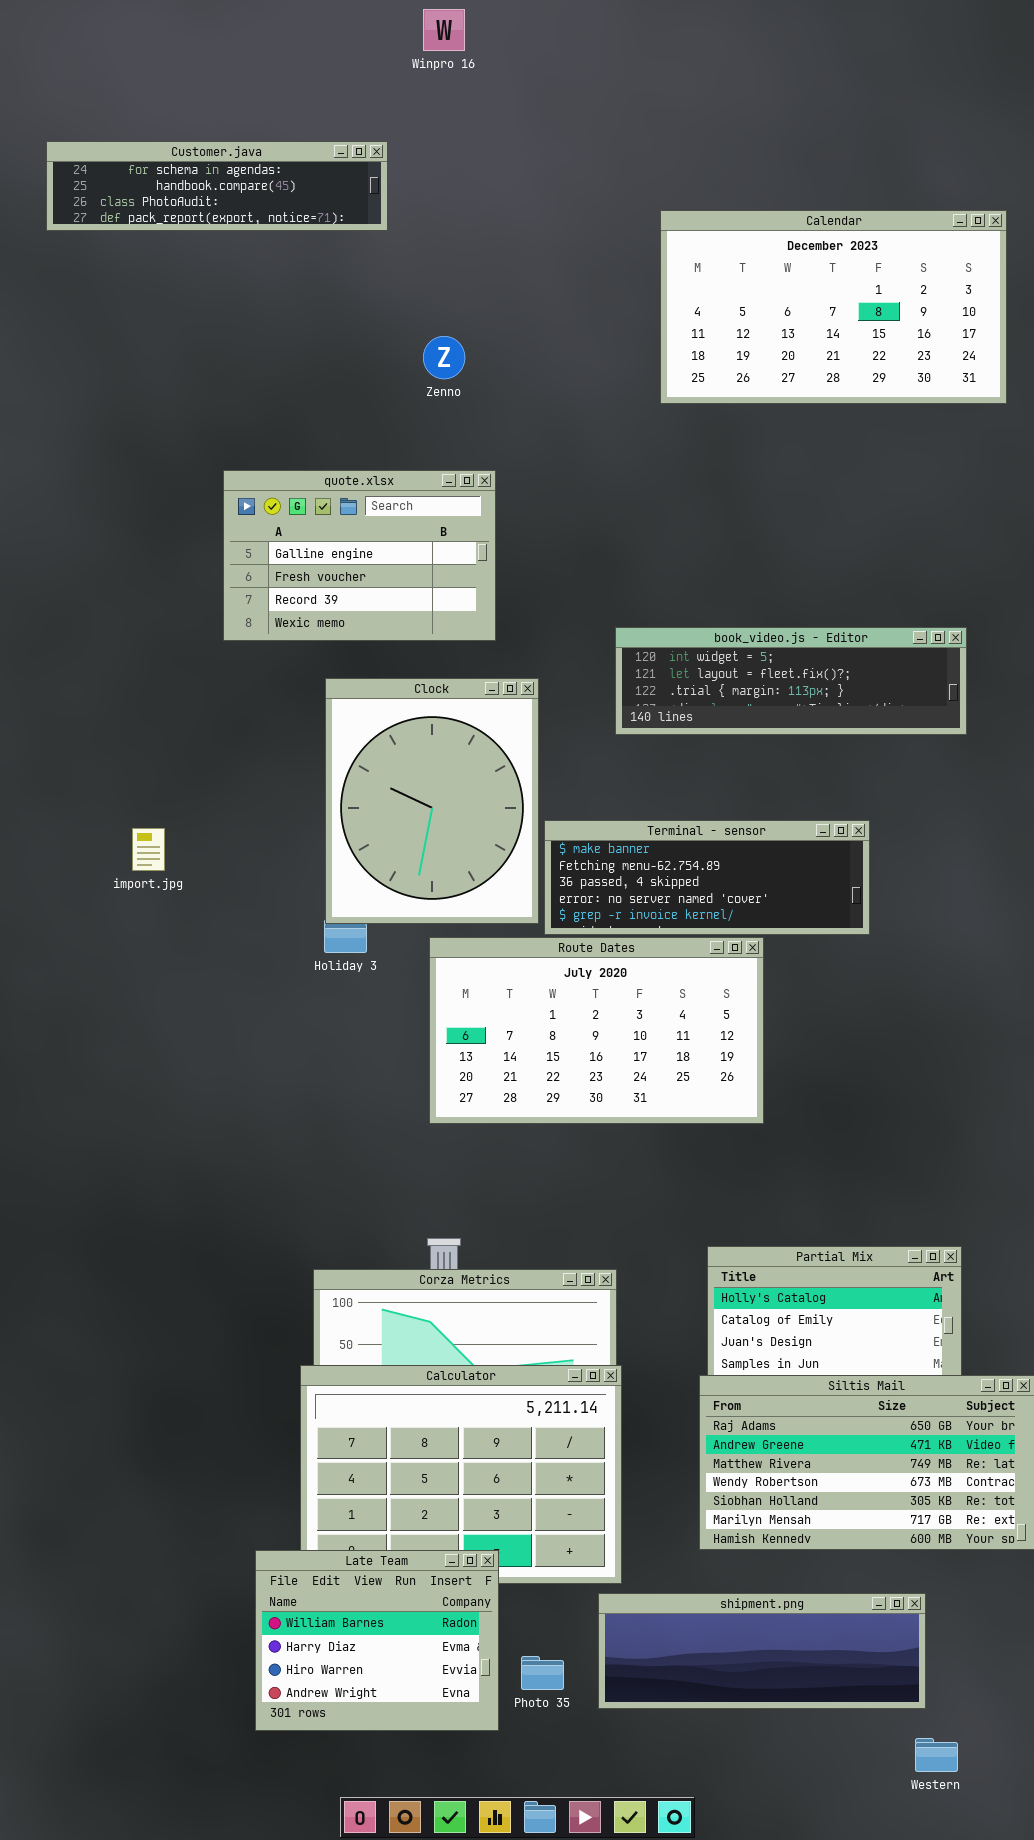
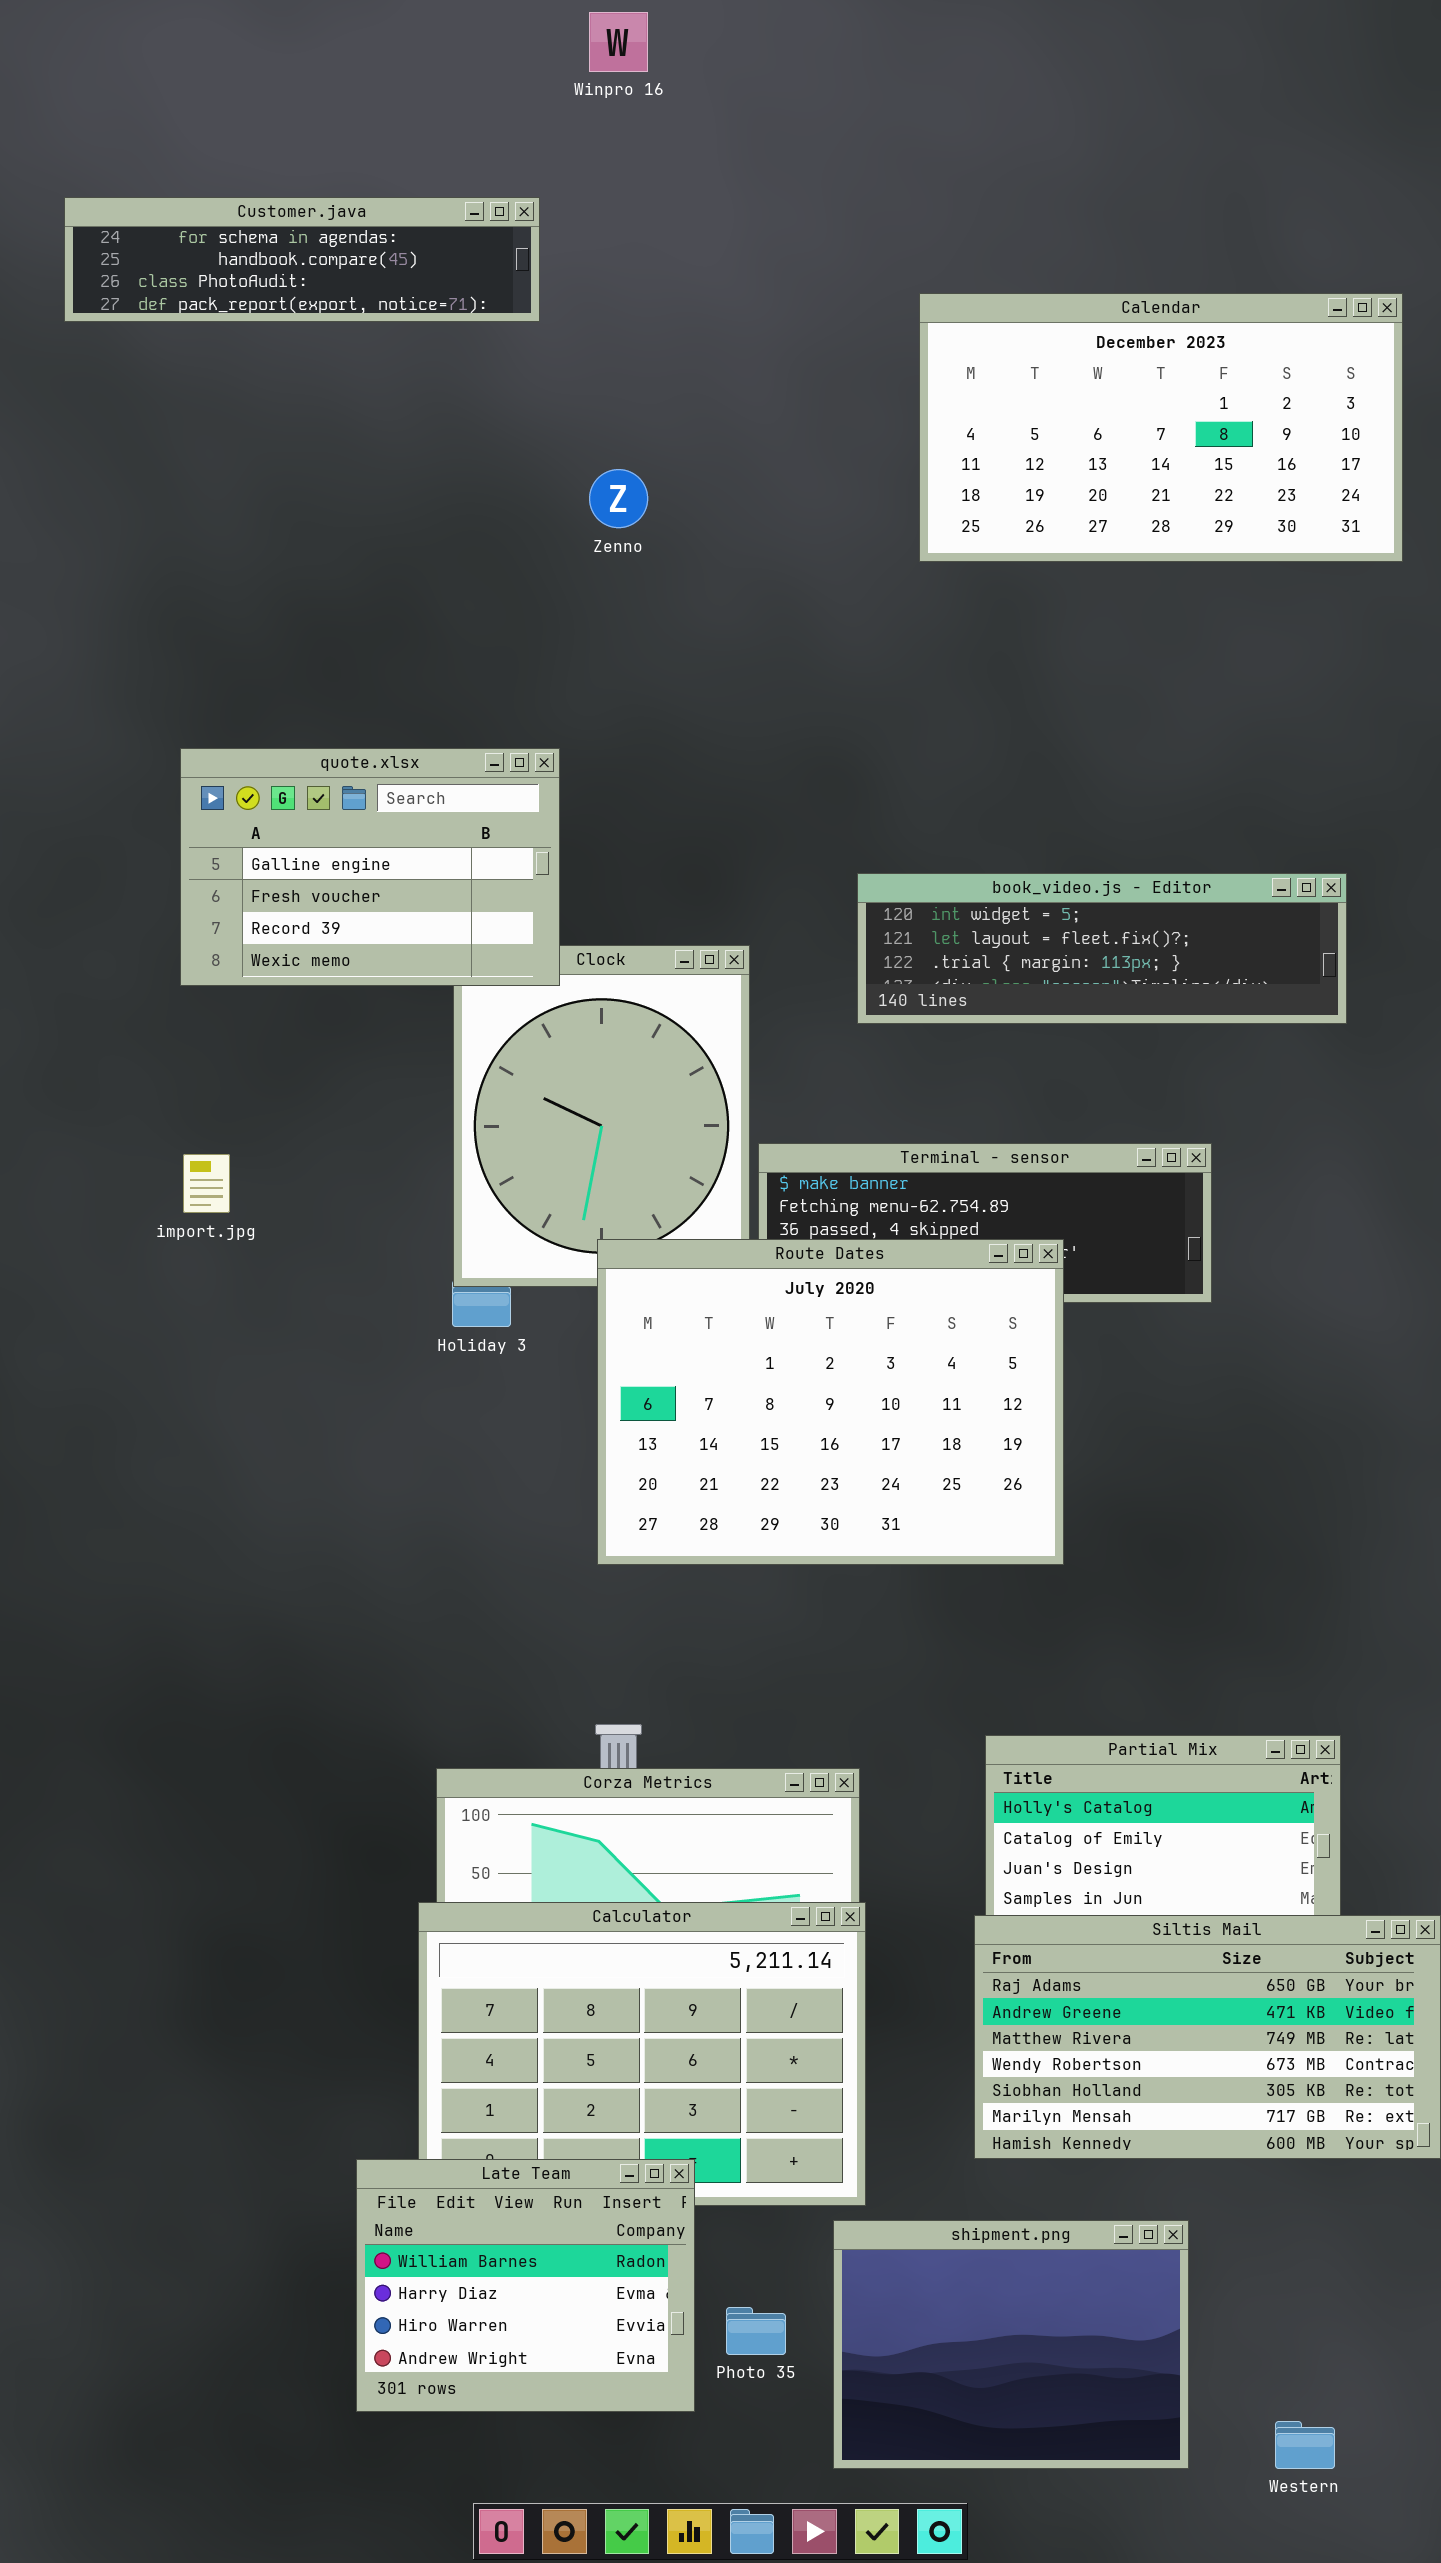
quote.xlsx: [223,470,496,641] -> [180,748,560,986], moved
Route Dates: [429,937,764,1124] -> [597,1239,1064,1565], resized
shipment.png: [598,1593,926,1709] -> [833,2220,1189,2469], resized

